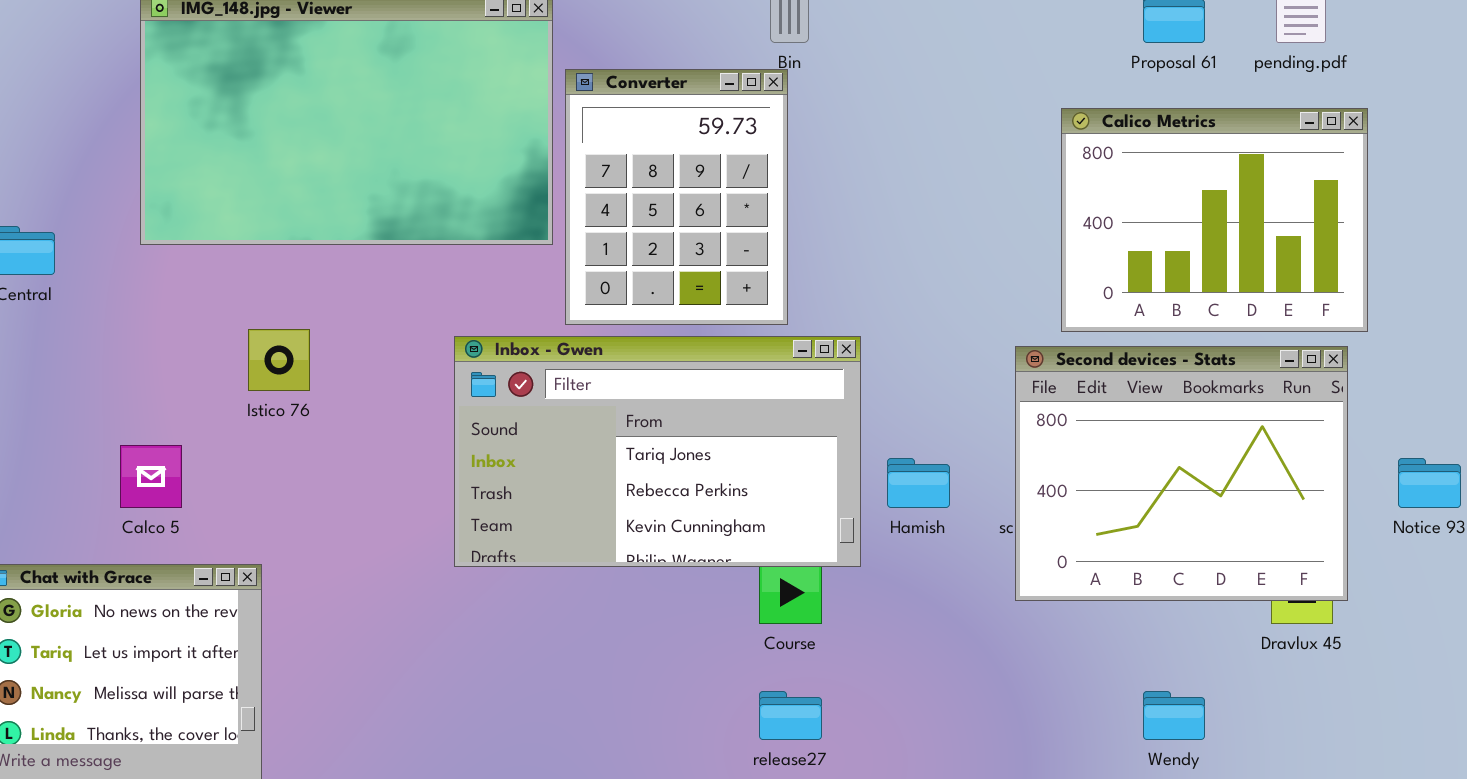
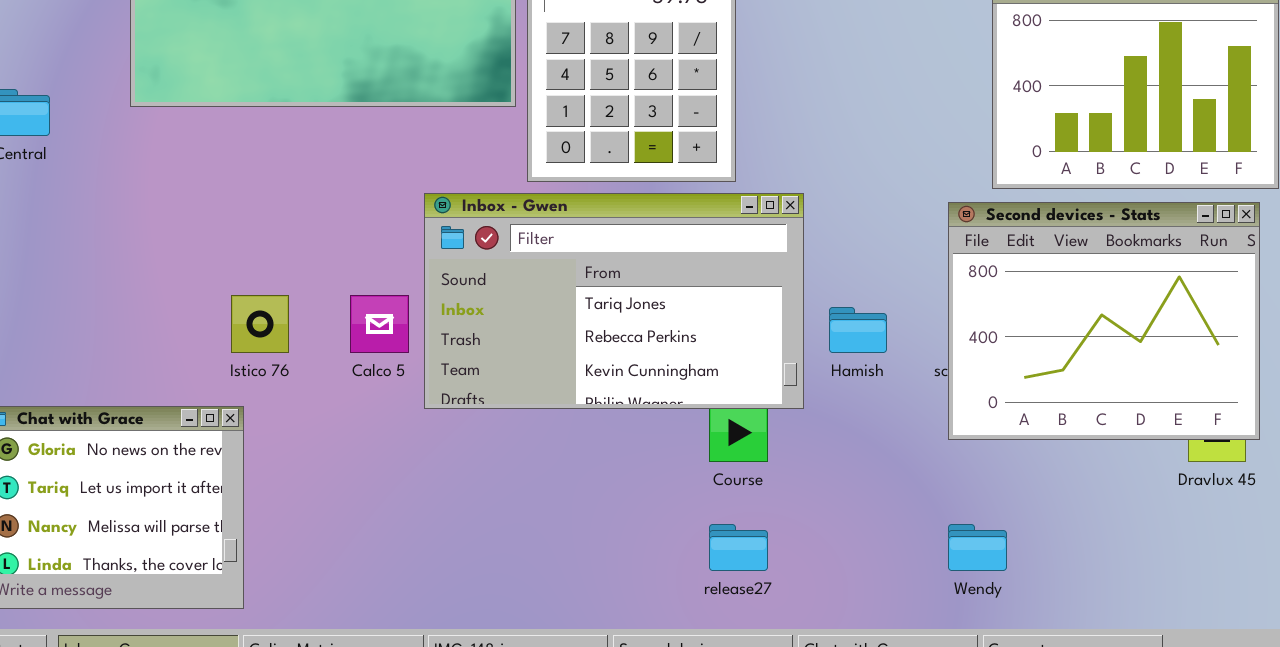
Istico 76: [248,329,310,391] -> [231,295,289,353], moved
Calco 5: [120,445,182,508] -> [350,295,409,353], moved
Wendy: [1143,691,1205,740] -> [948,524,1007,571], moved

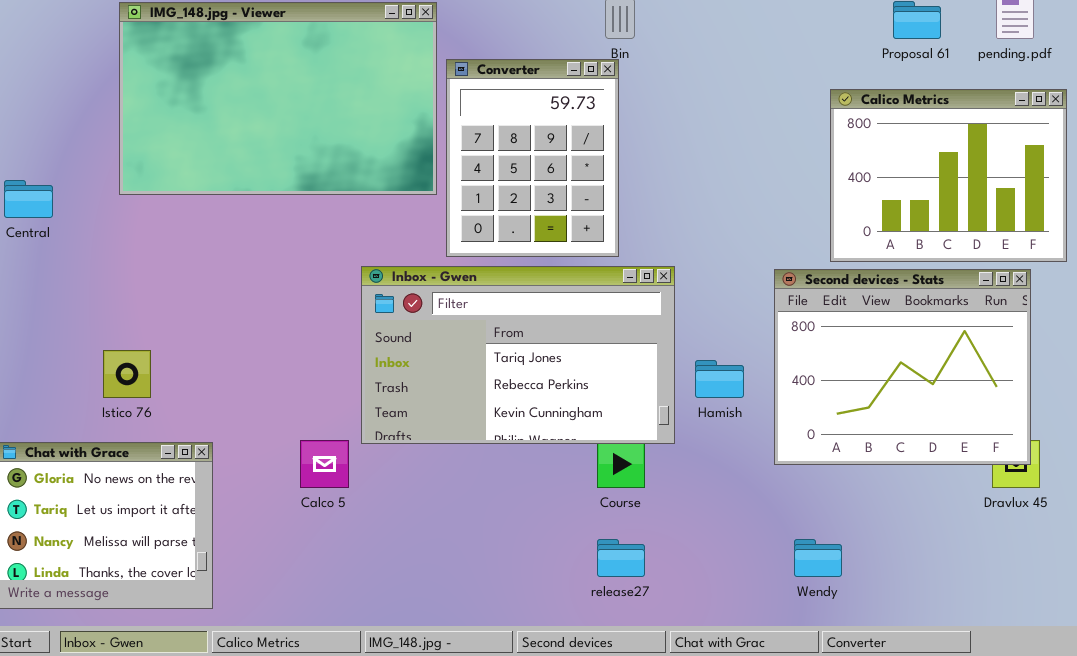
Second devices - Stats: [948,202,1260,440] -> [774,269,1031,465], moved
Istico 76: [231,295,289,353] -> [103,350,151,398], moved
Calco 5: [350,295,409,353] -> [300,440,349,488], moved

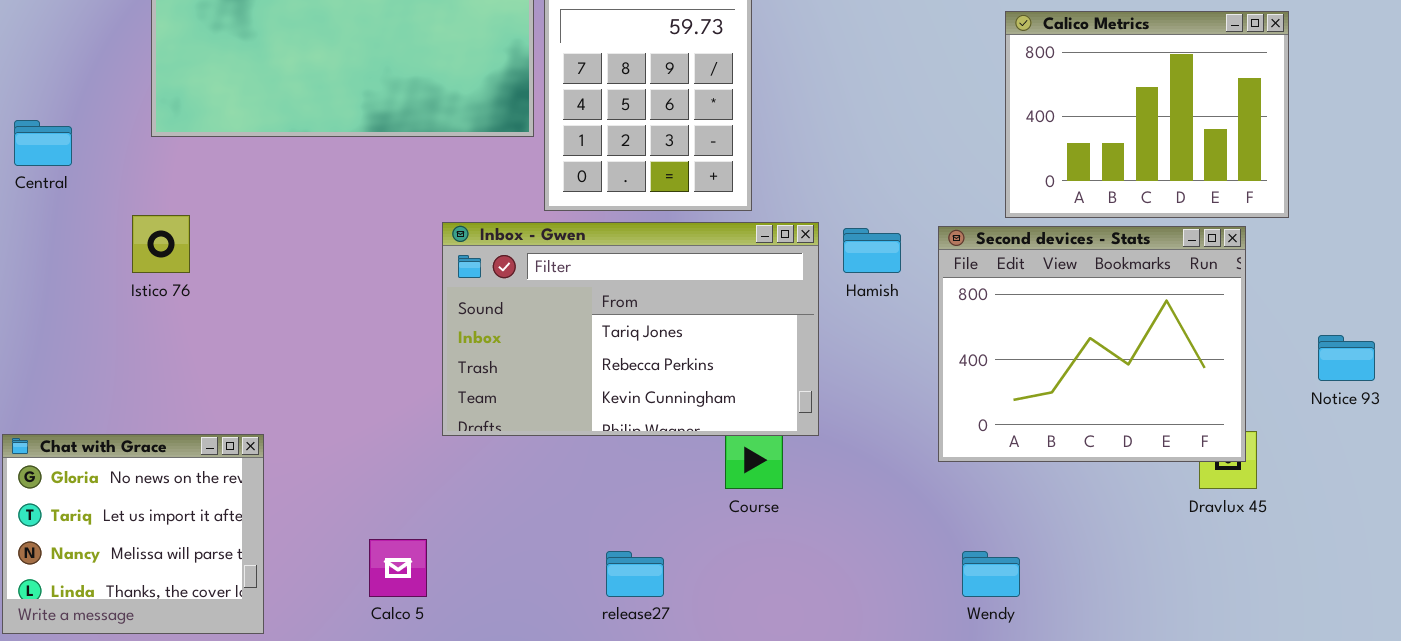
Istico 76: [103,350,151,398] -> [132,215,190,273], moved
Hamish: [695,360,744,398] -> [843,228,901,273], moved
Calco 5: [300,440,349,488] -> [369,539,427,597], moved
release27: [597,539,645,577] -> [606,551,664,597], moved

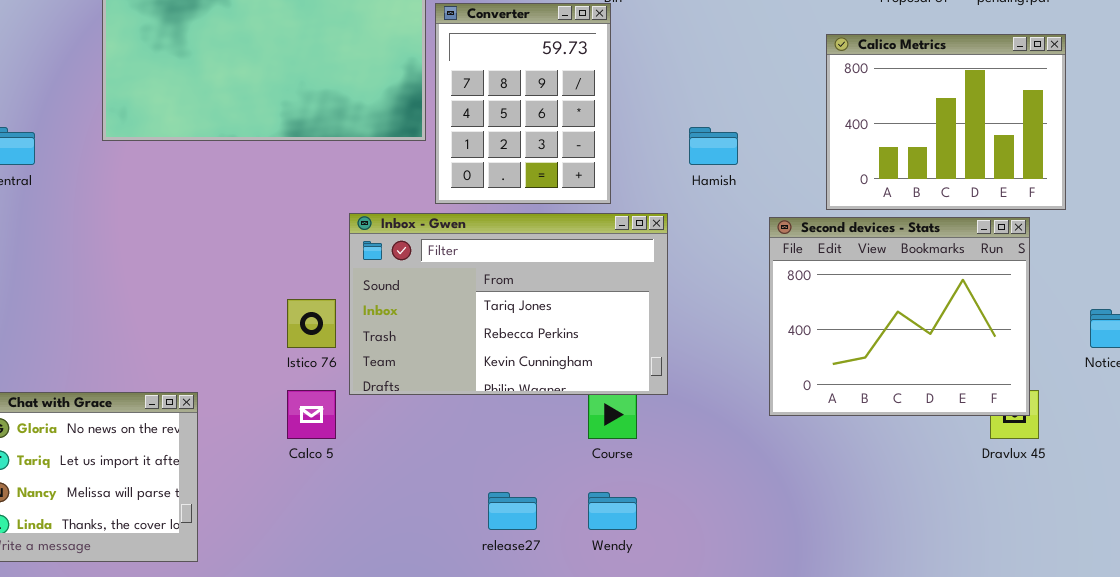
Istico 76: [132,215,190,273] -> [287,299,336,348], moved
Hamish: [843,228,901,273] -> [689,127,738,165], moved
Calco 5: [369,539,427,597] -> [287,390,336,439], moved
Wendy: [962,551,1020,597] -> [588,492,637,530], moved

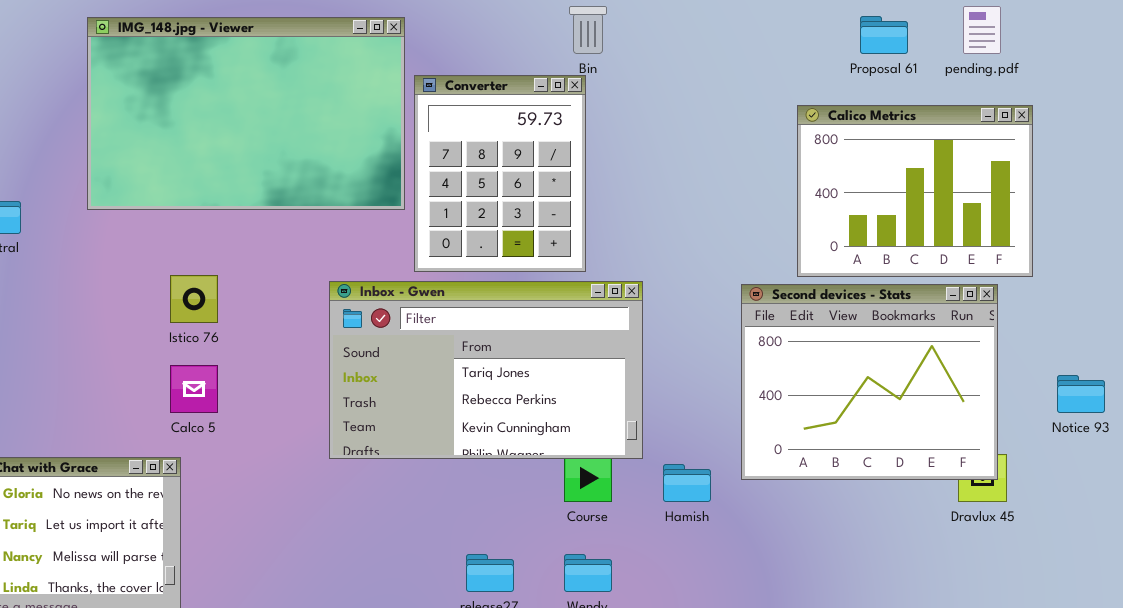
Hamish: [689,127,738,165] -> [663,464,711,502], moved
Istico 76: [287,299,336,348] -> [170,275,218,323], moved
Calco 5: [287,390,336,439] -> [170,365,218,413], moved

